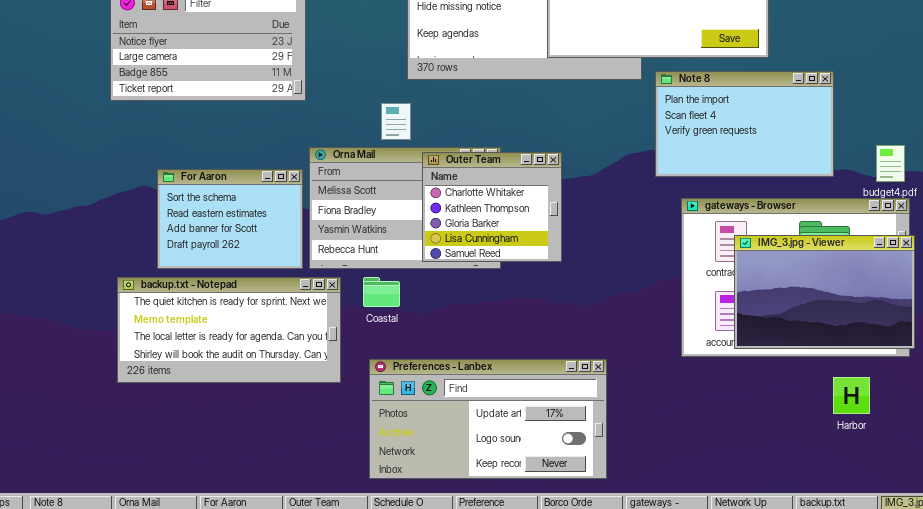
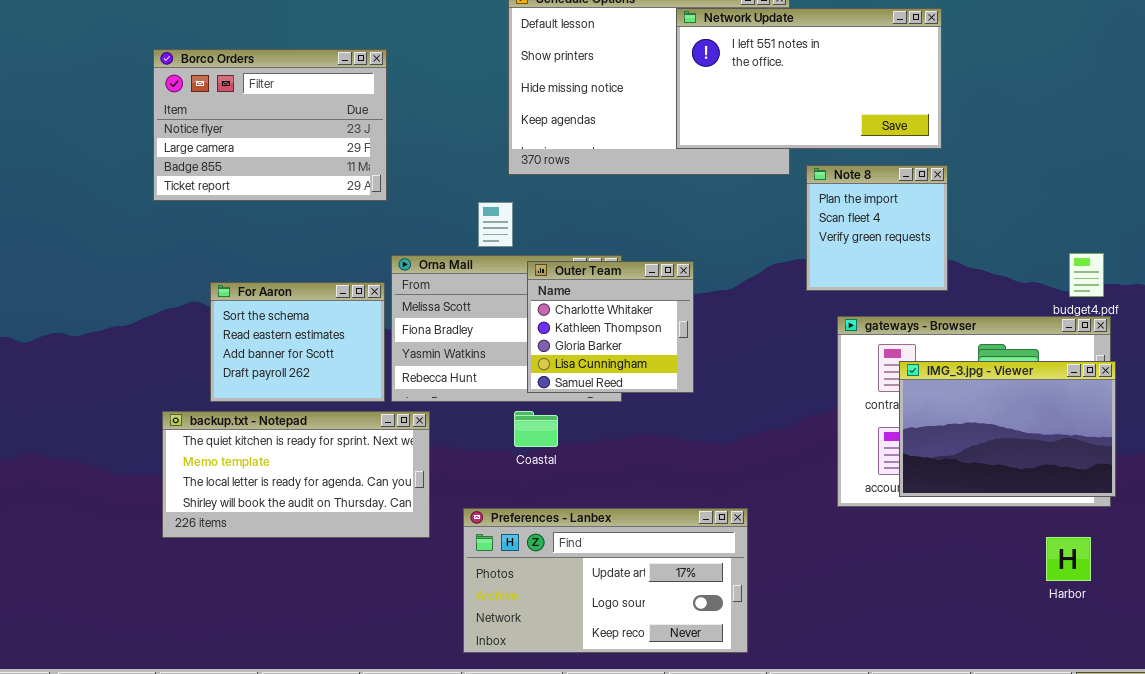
Note 8: [655,71,834,177] -> [806,165,948,291], resized
Coastal: [363,277,400,307] -> [514,411,558,447], moved
Harbor: [833,377,870,414] -> [1046,537,1091,581], moved

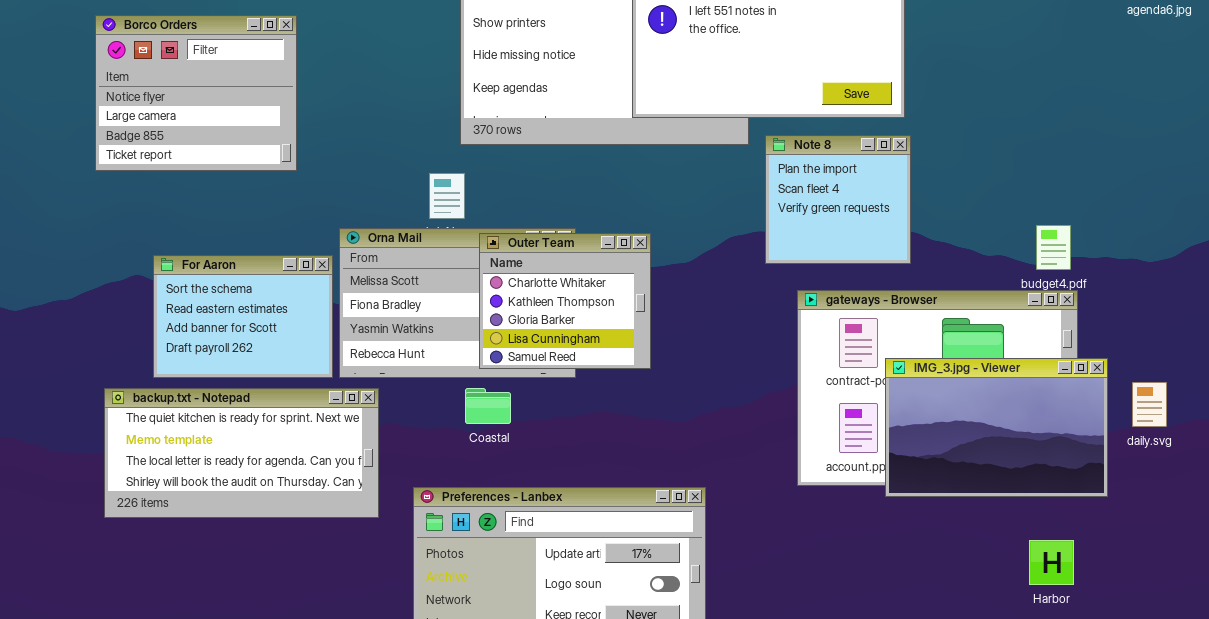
Borco Orders: [153,49,387,201] -> [95,15,297,171], resized
IMG_3.jpg - Viewer: [899,361,1116,497] -> [885,358,1108,497], moved
Harbor: [1046,537,1091,581] -> [1029,540,1074,585], moved

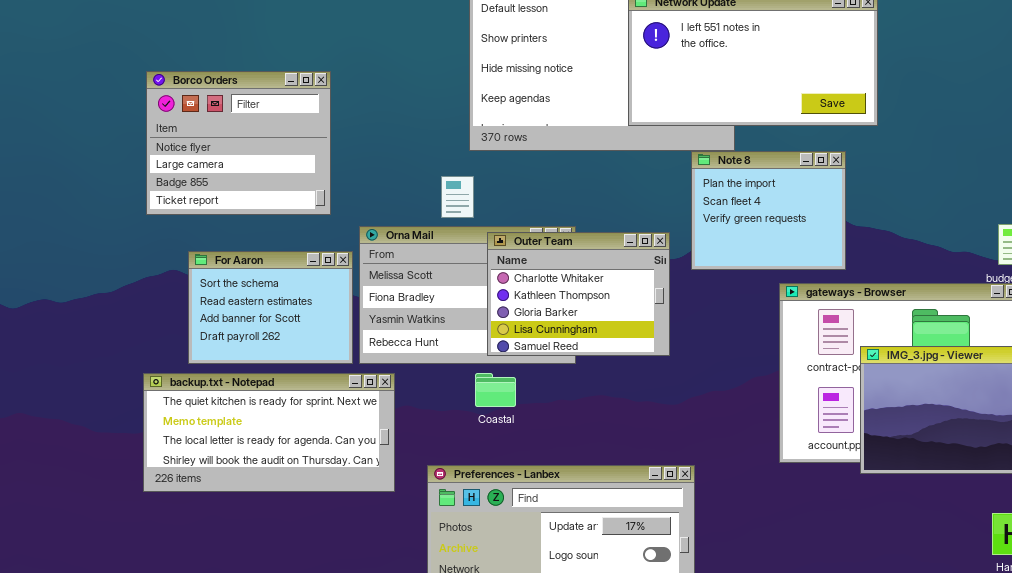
Borco Orders: [95,15,297,171] -> [146,71,331,215], moved
Note 8: [765,135,911,264] -> [691,151,846,270], moved, resized
Outer Team: [479,233,651,369] -> [487,232,670,356], resized

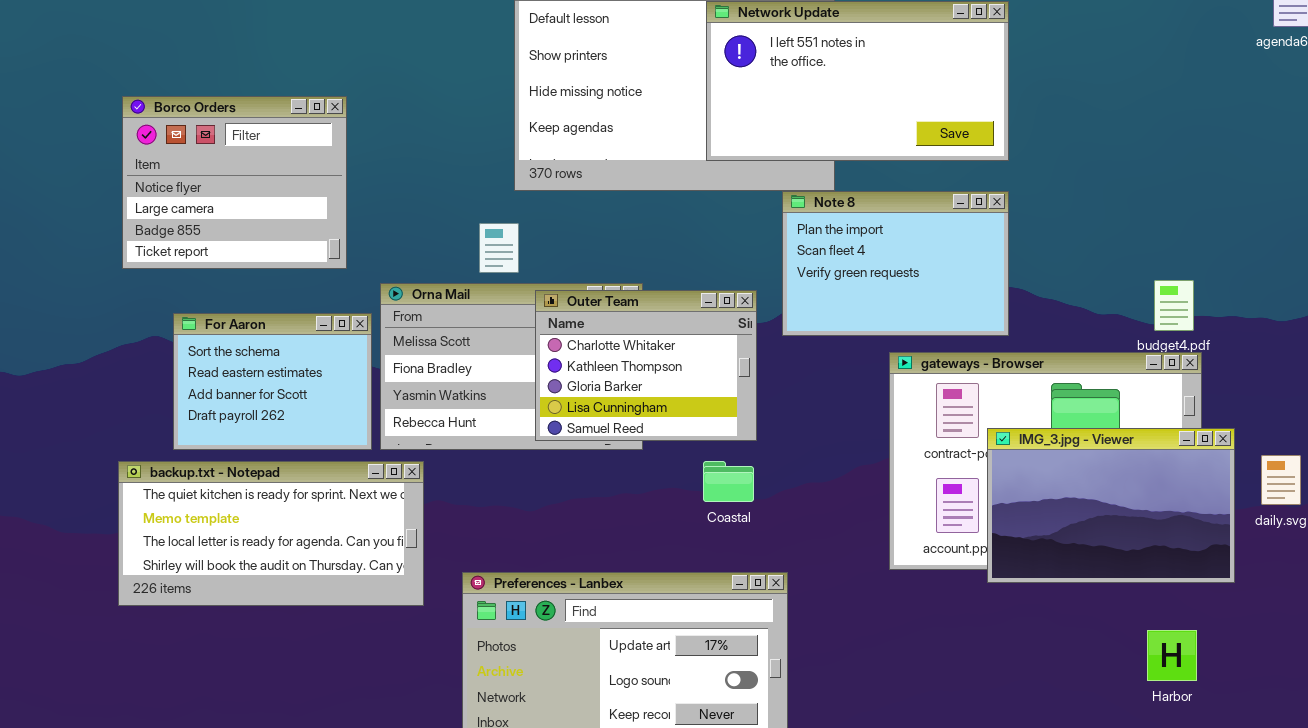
Note 8: [691,151,846,270] -> [782,191,1009,336], resized
Coastal: [475,373,516,407] -> [703,461,754,502], moved

